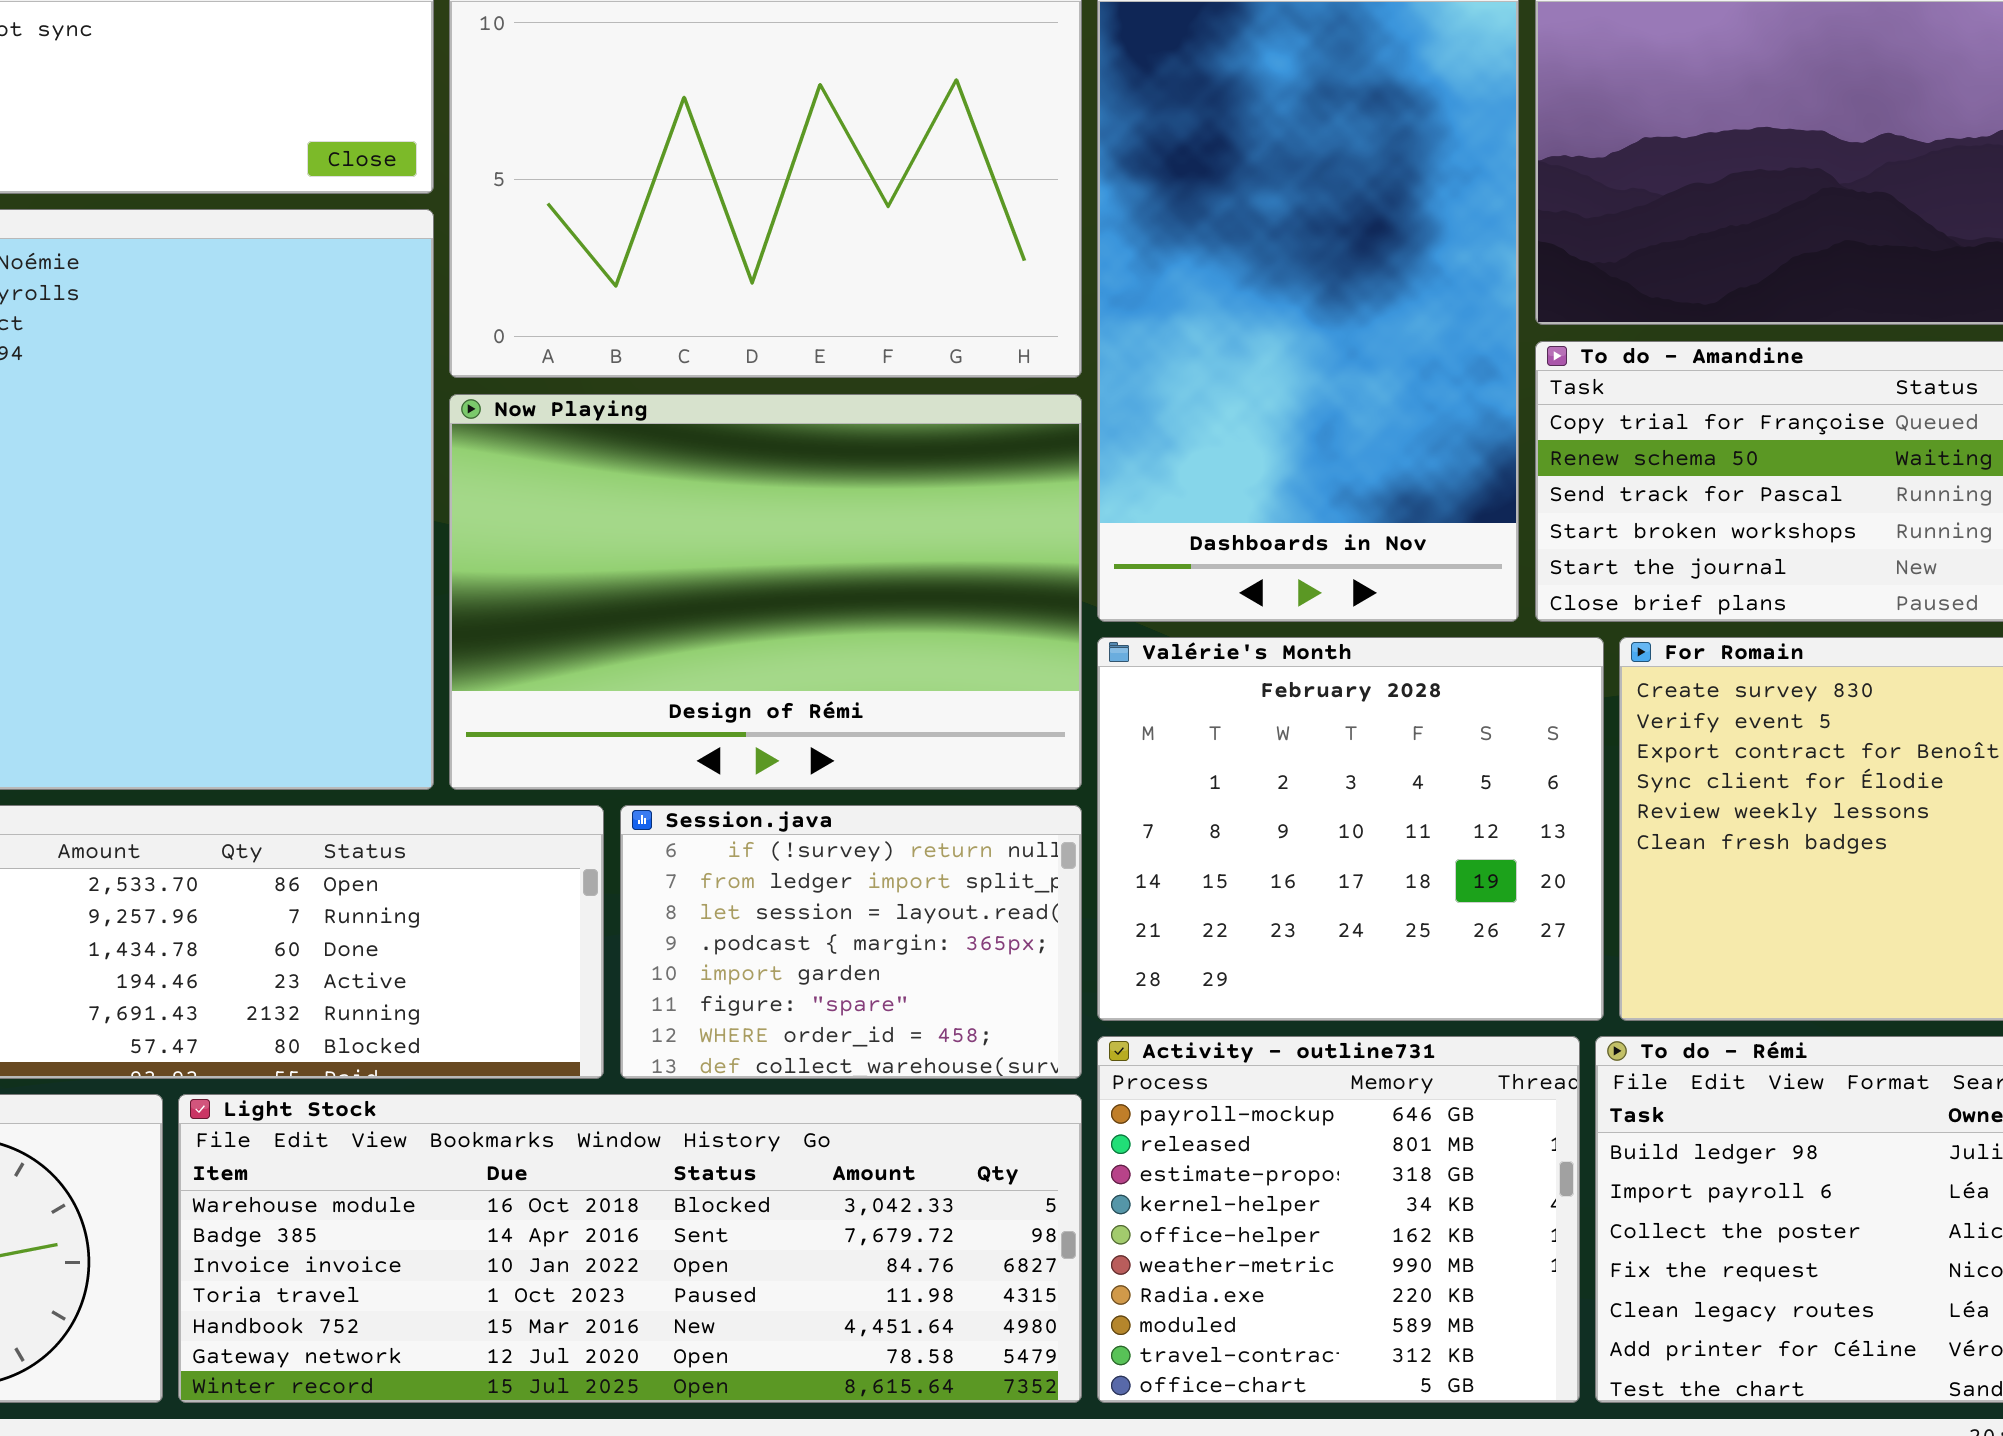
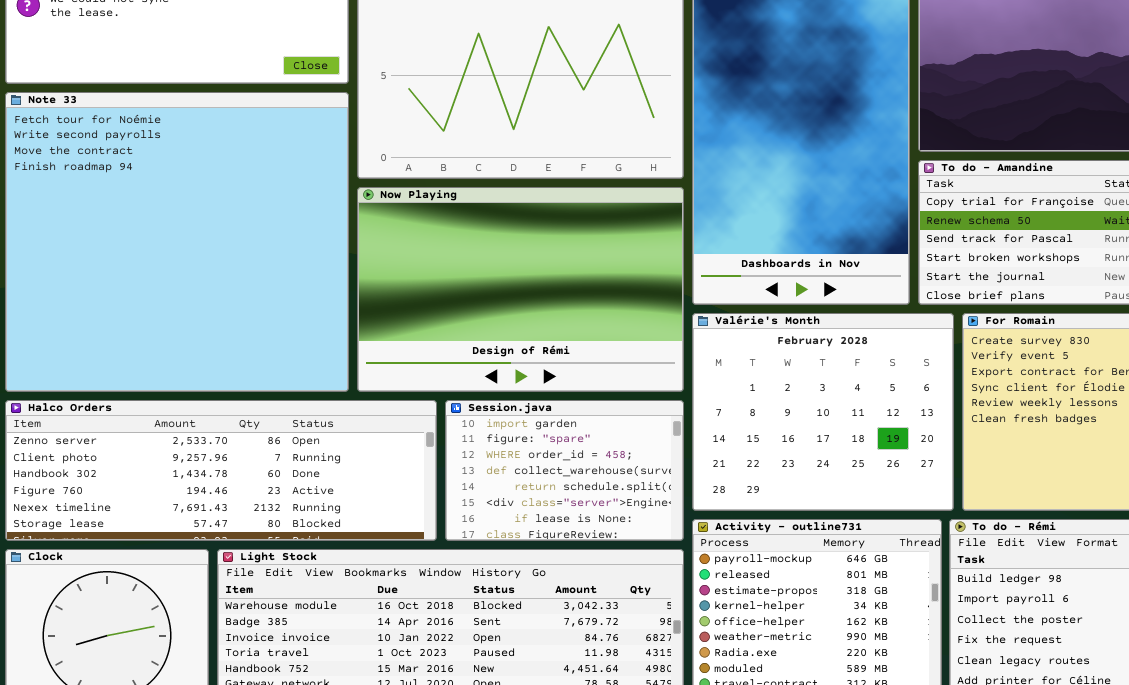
Session.java: [620,805,1082,1079] -> [445,400,684,541], scrolled down 4 rows

